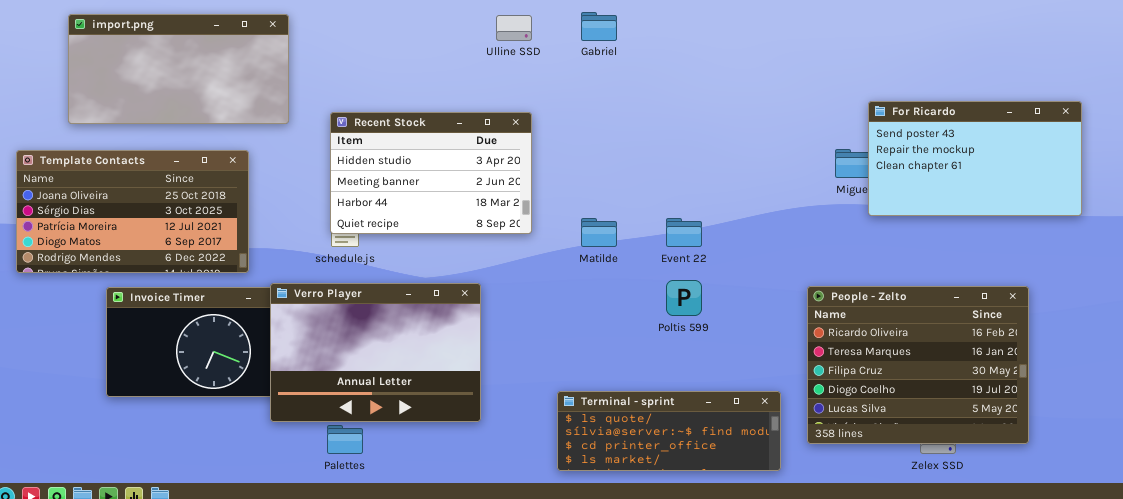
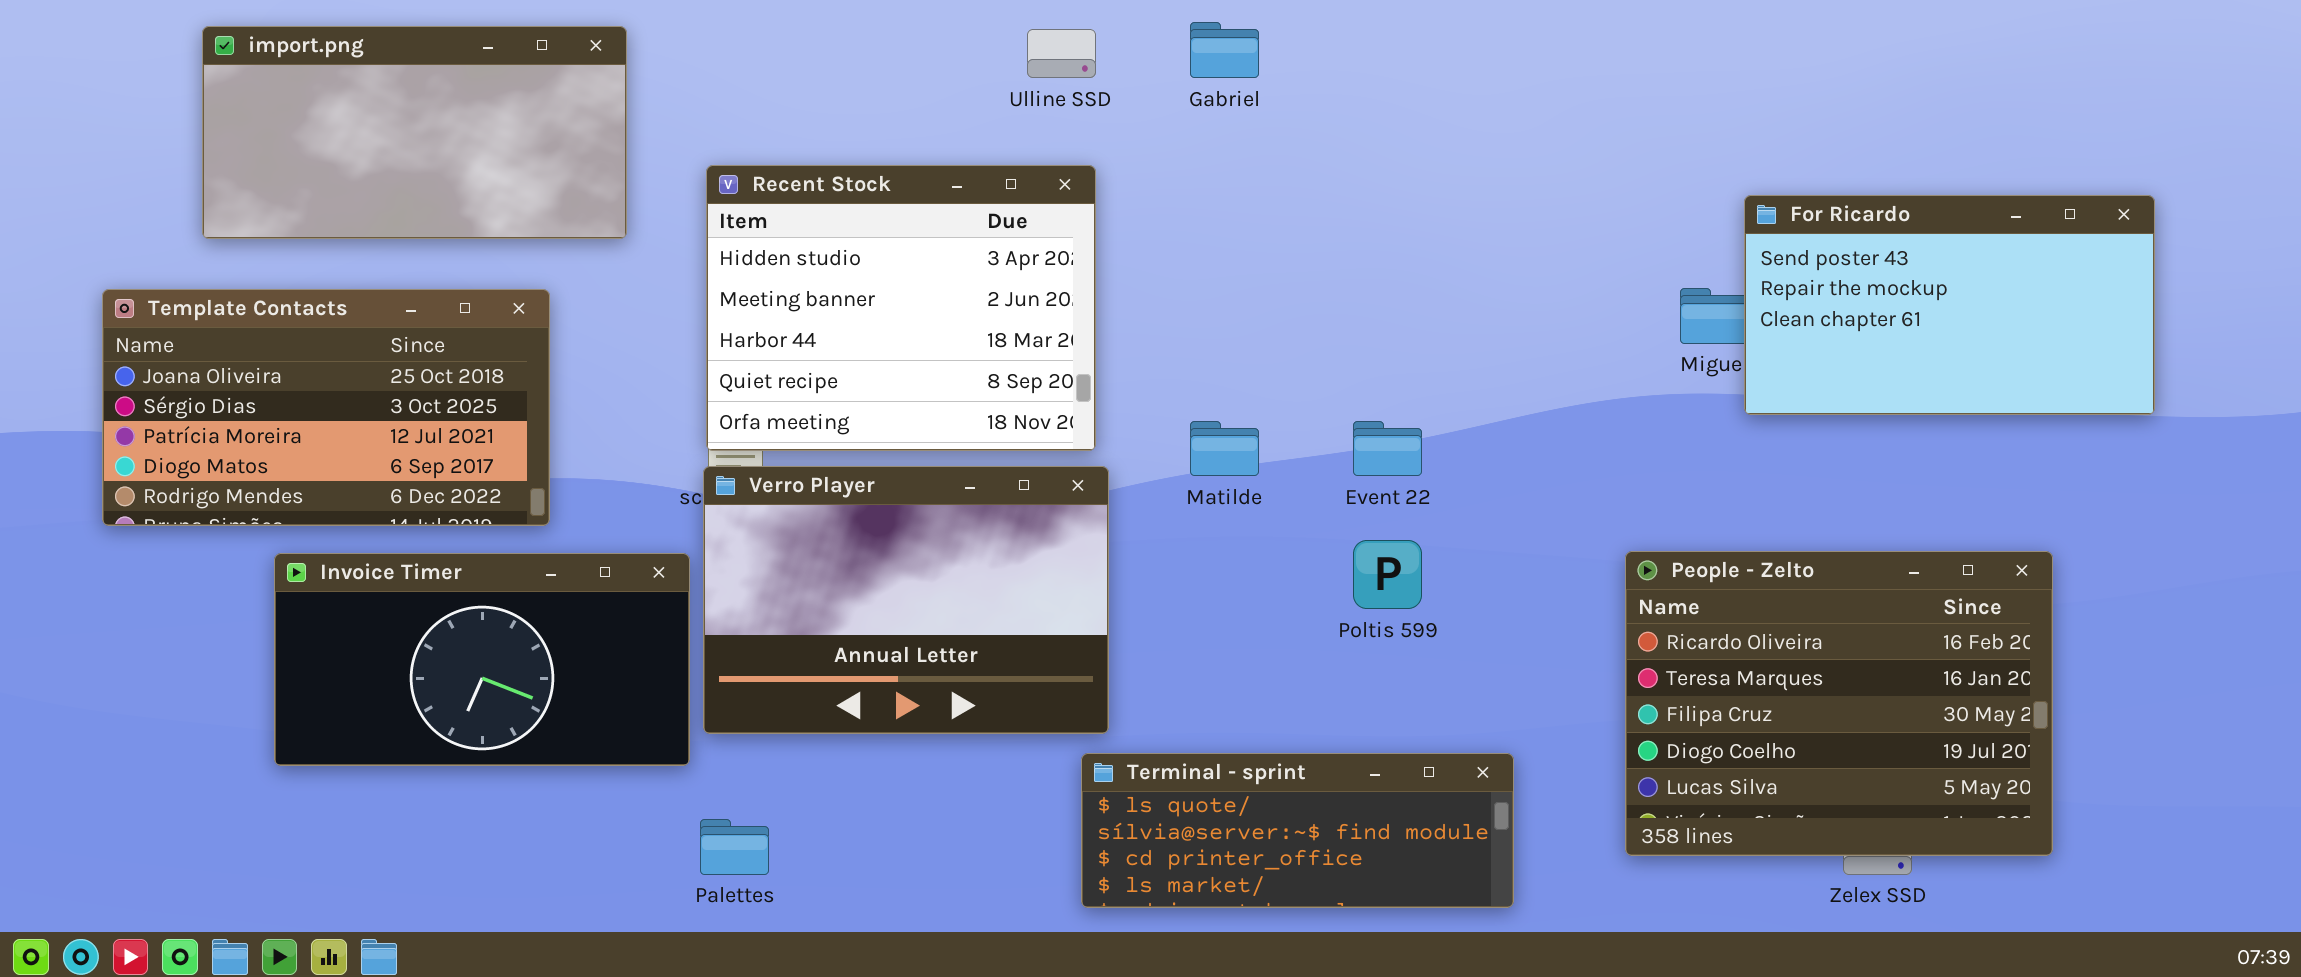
Recent Stock: [330,112,532,234] -> [706,165,1096,451], resized
Verro Player: [270,283,481,422] -> [703,466,1109,734], moved
Terminal - sprint: [557,391,781,471] -> [1081,753,1514,908], moved

